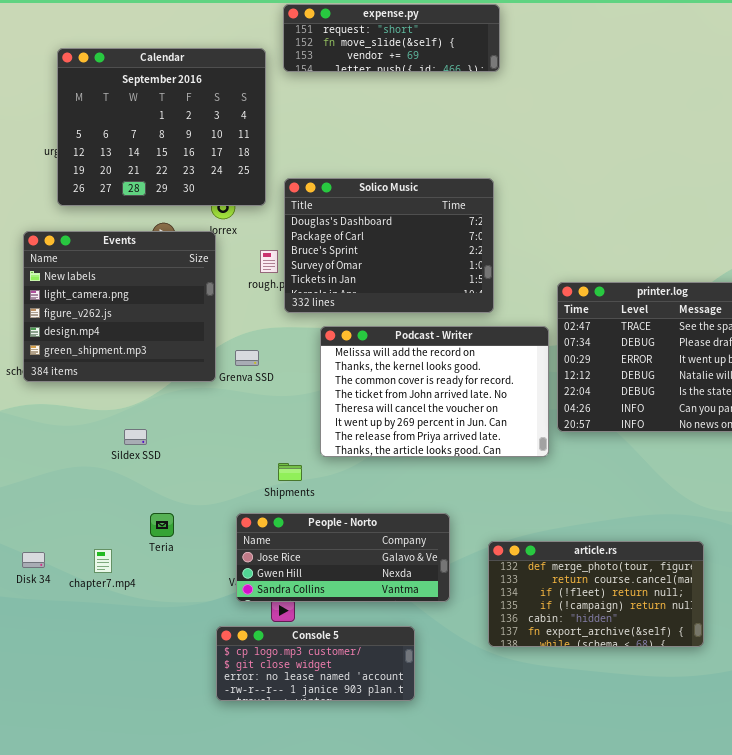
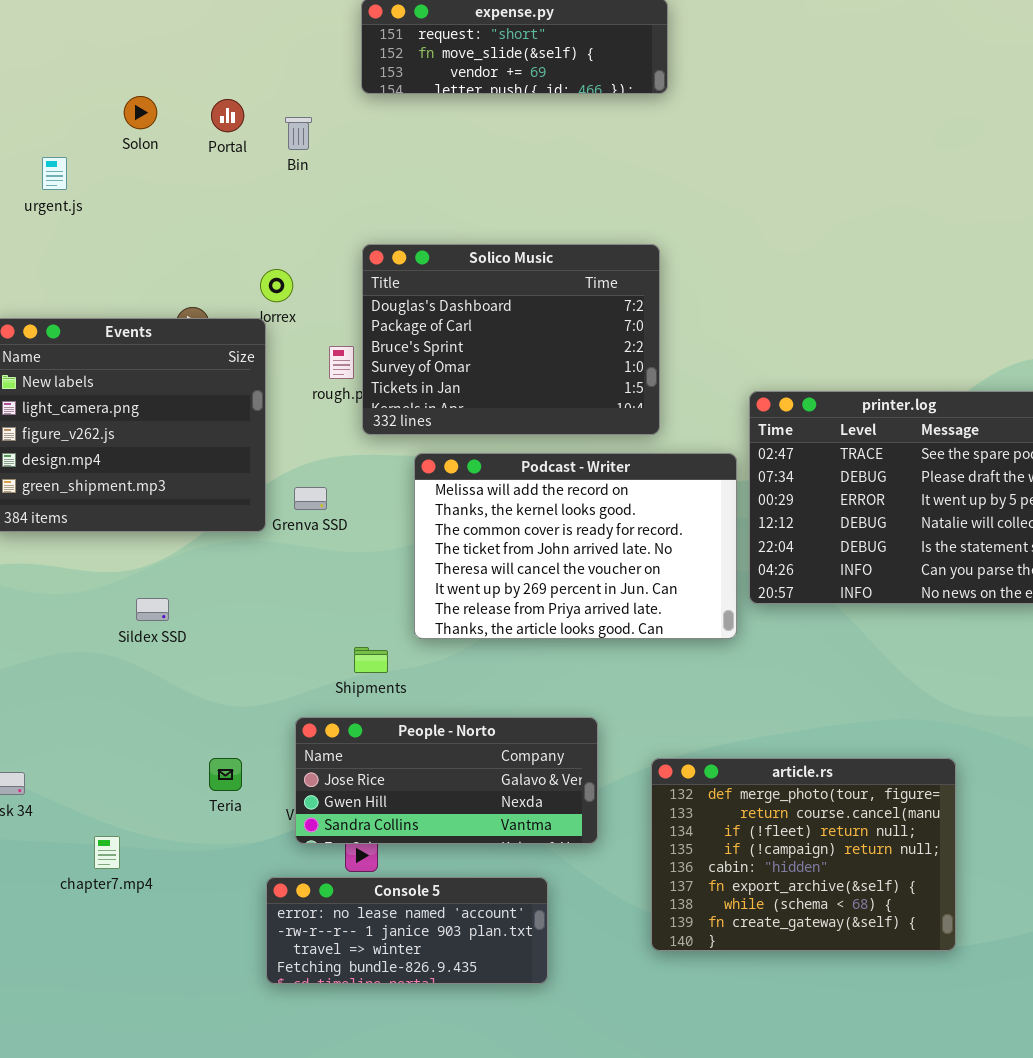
Calendar: [57,48,266,206] -> none, closed
Teria: [150,513,174,537] -> [209,758,242,791], moved
article.rs: [488,541,704,647] -> [651,758,956,951], resized
chapter7.mp4: [94,549,112,573] -> [94,836,120,869], moved
Console 5: [216,626,415,701] -> [266,877,548,984], scrolled down 2 rows

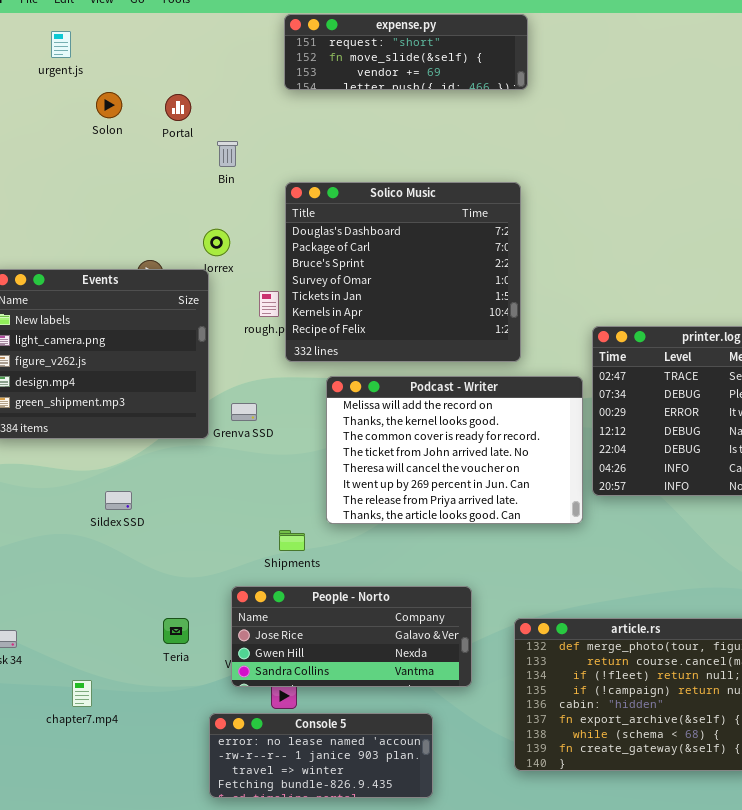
Bin: [285,117,312,150] -> [217,141,238,167], moved
urgent.js: [42,157,67,190] -> [51,31,71,58], moved
Solico Music: [362,244,660,435] -> [285,182,521,362], resized

